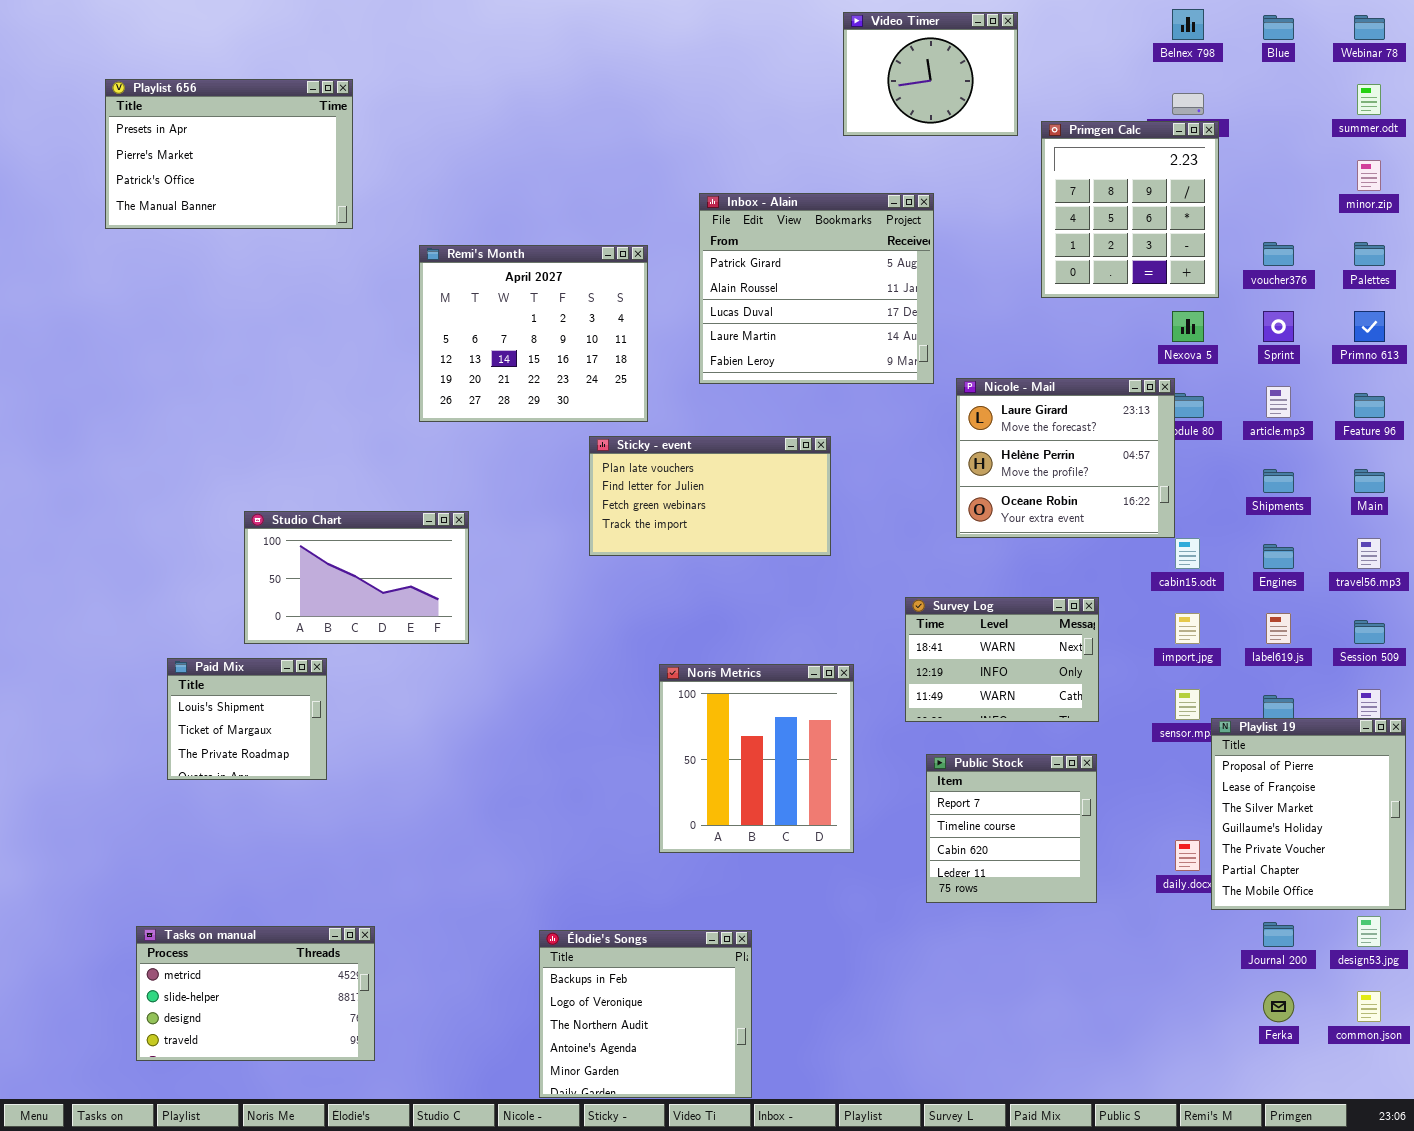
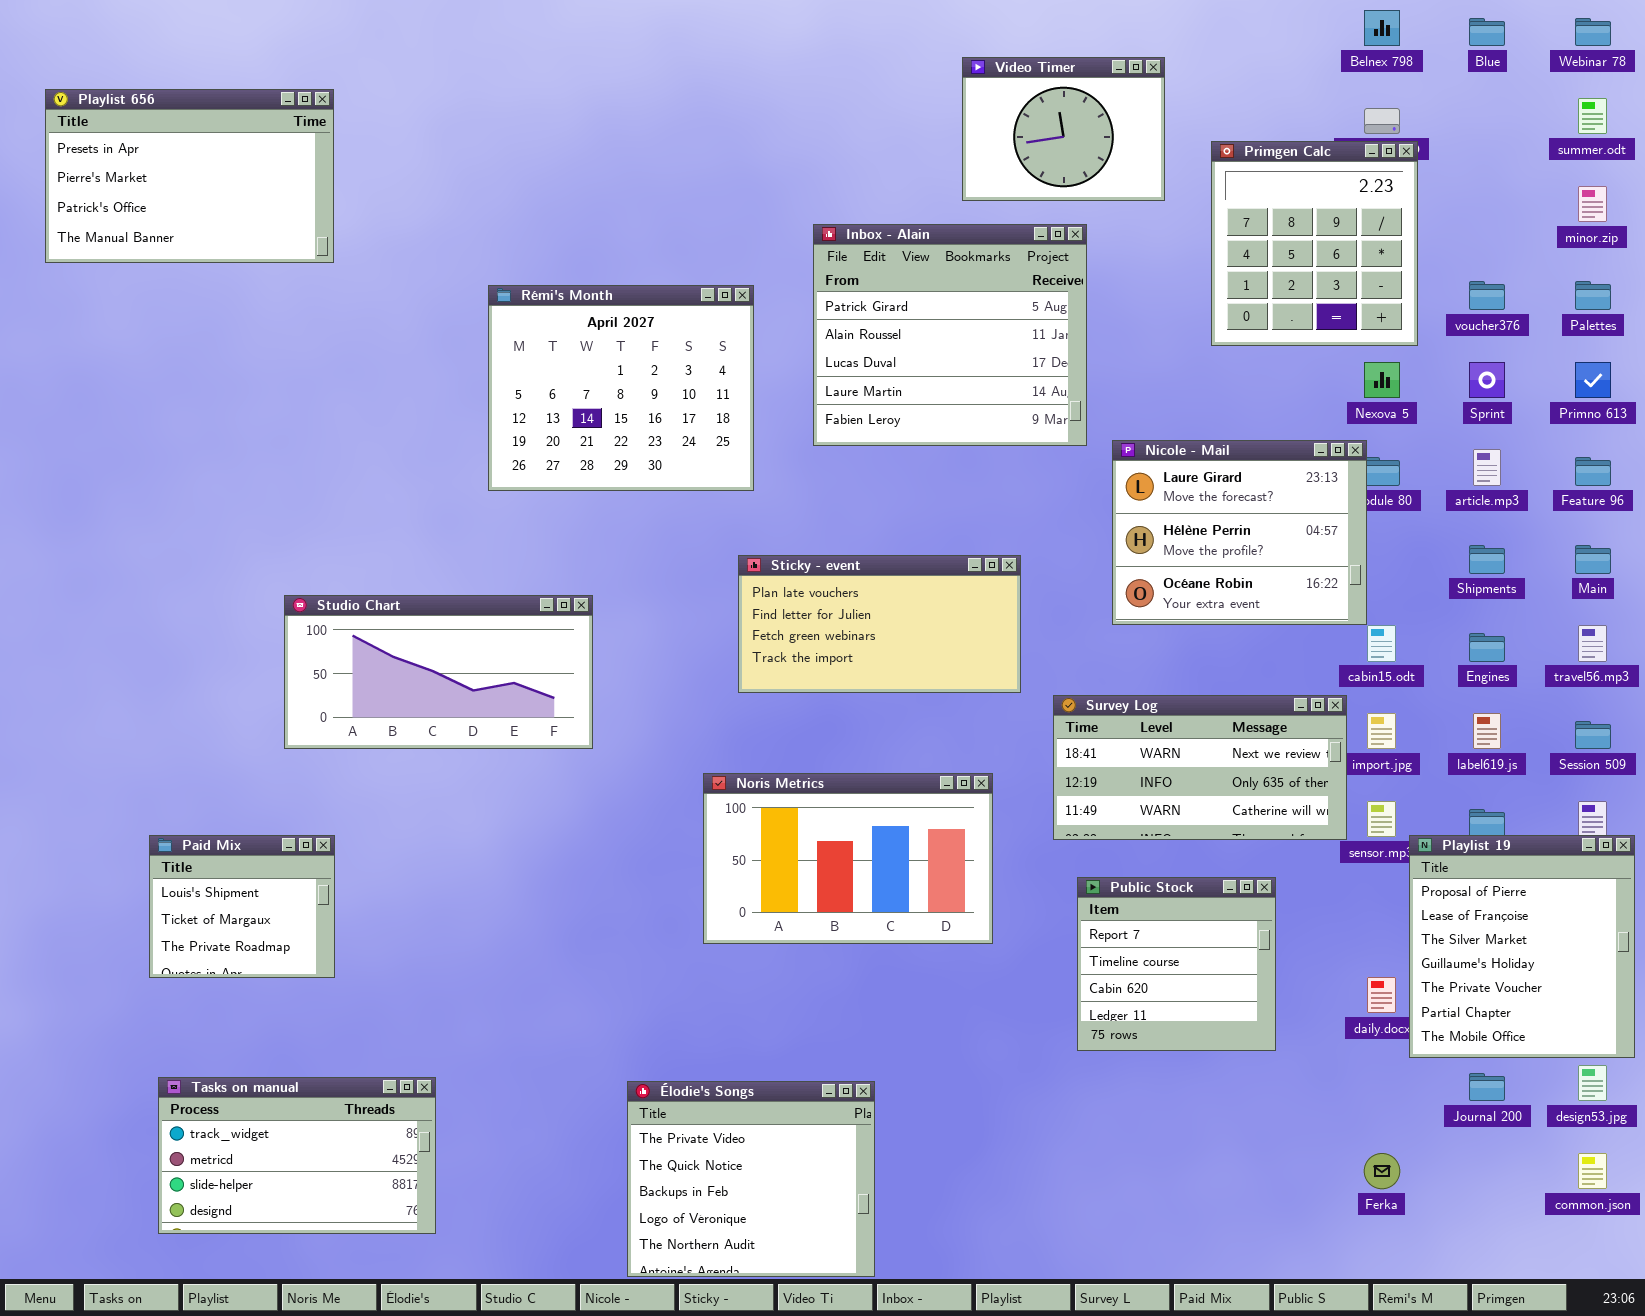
Video Timer: [843,12,1018,136] -> [962,57,1165,201], moved
Playlist 656: [105,79,353,229] -> [45,89,334,263], moved
Sticky - event: [589,436,831,556] -> [738,555,1021,693], moved
Studio Chart: [244,511,469,644] -> [284,595,593,749], resized
Survey Log: [905,597,1099,722] -> [1053,695,1347,840], resized
Paid Mix: [167,658,327,780] -> [149,835,335,978], moved
Noris Metrics: [659,664,854,853] -> [703,773,993,944], resized
Tasks on manual: [136,926,375,1061] -> [158,1077,436,1234], scrolled up 1 row
Élodie's Songs: [539,930,752,1098] -> [627,1081,875,1277], scrolled up 2 rows
Ferka: [1263,991,1294,1022] -> [1364,1153,1400,1189], moved

